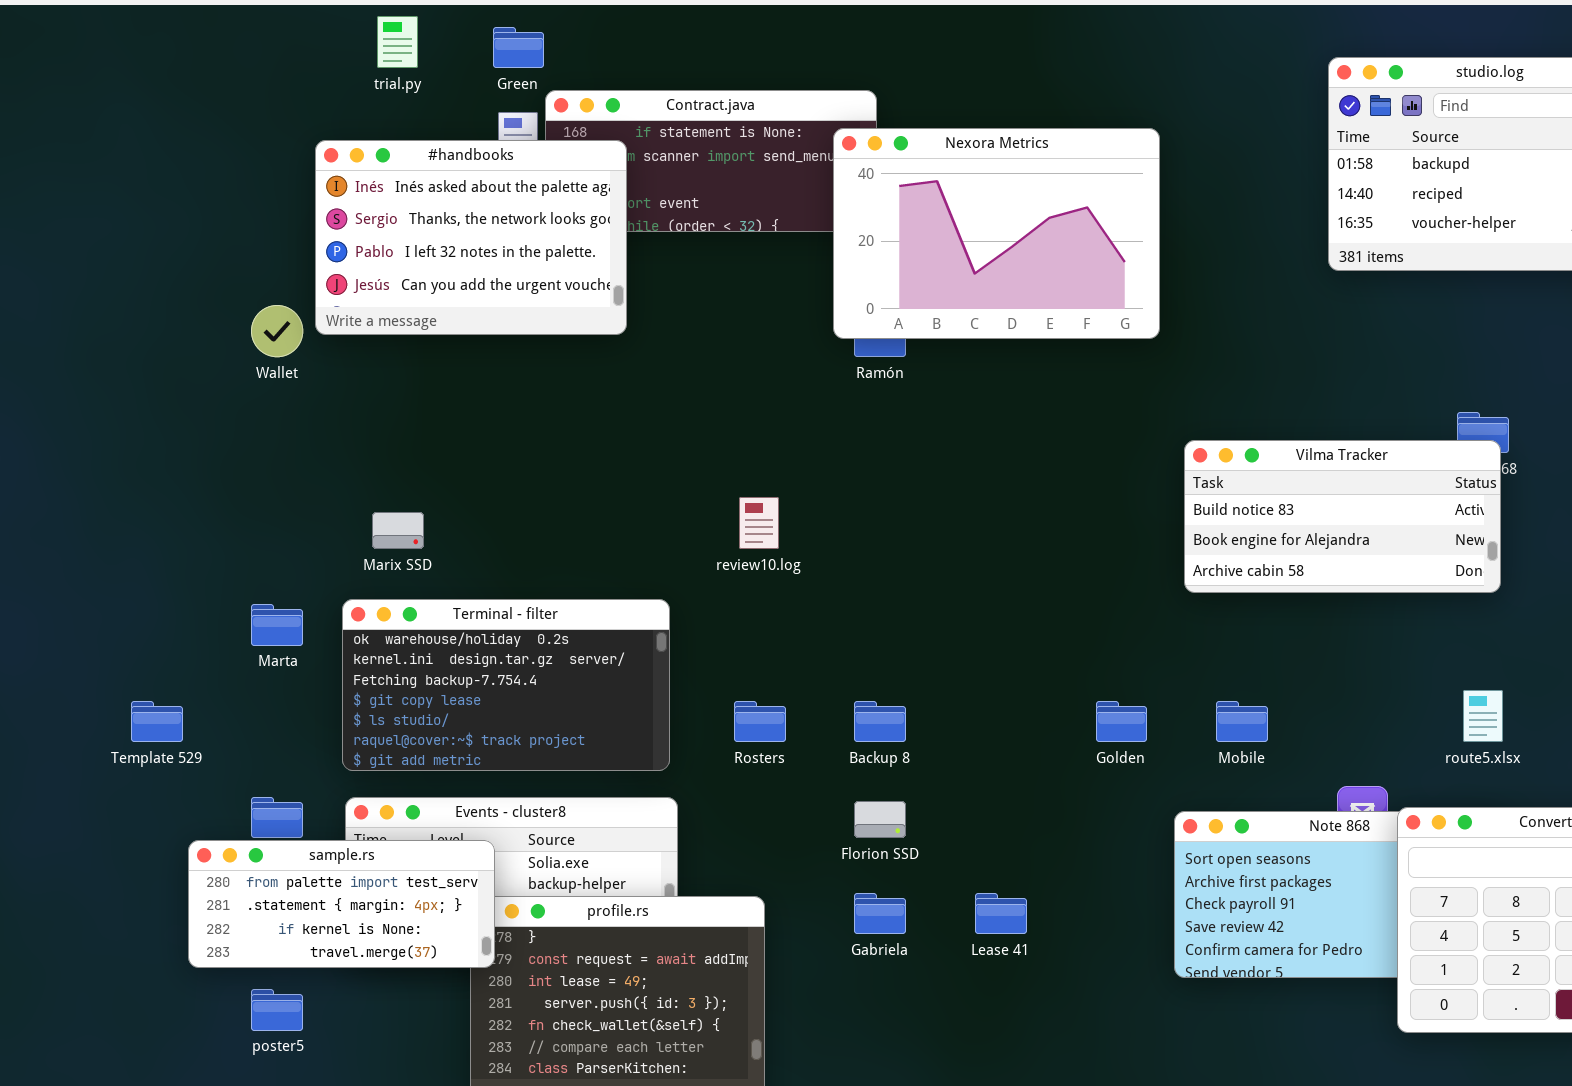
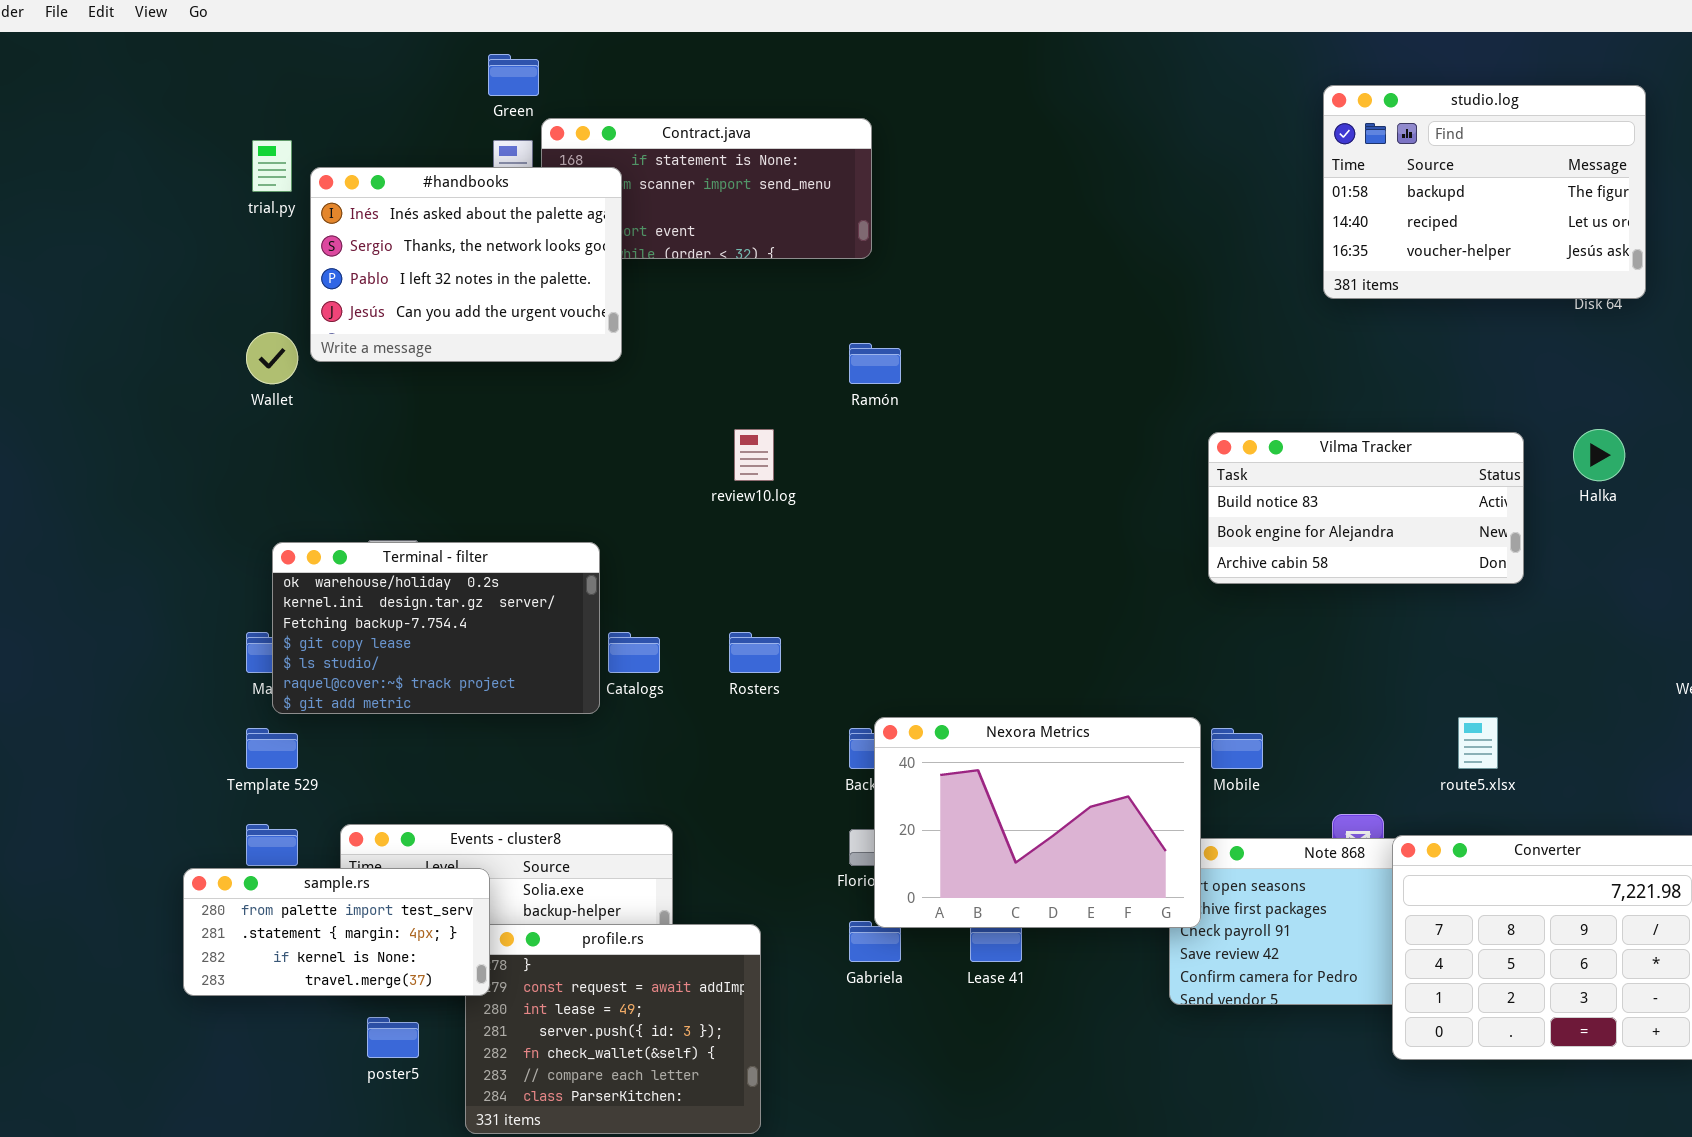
trial.py: [377,16,418,68] -> [252,140,292,192], moved
Nexora Metrics: [833,128,1160,339] -> [874,717,1201,928], moved
Vilma Tracker: [1184,440,1501,593] -> [1208,432,1524,584], moved
review10.log: [739,497,779,549] -> [734,429,774,481], moved
Terminal - filter: [342,599,670,771] -> [272,542,600,714], moved
Template 529: [131,701,183,742] -> [246,728,298,769], moved
Rosters: [734,701,786,742] -> [729,632,781,673], moved
poster5: [251,989,303,1031] -> [367,1017,419,1058], moved

